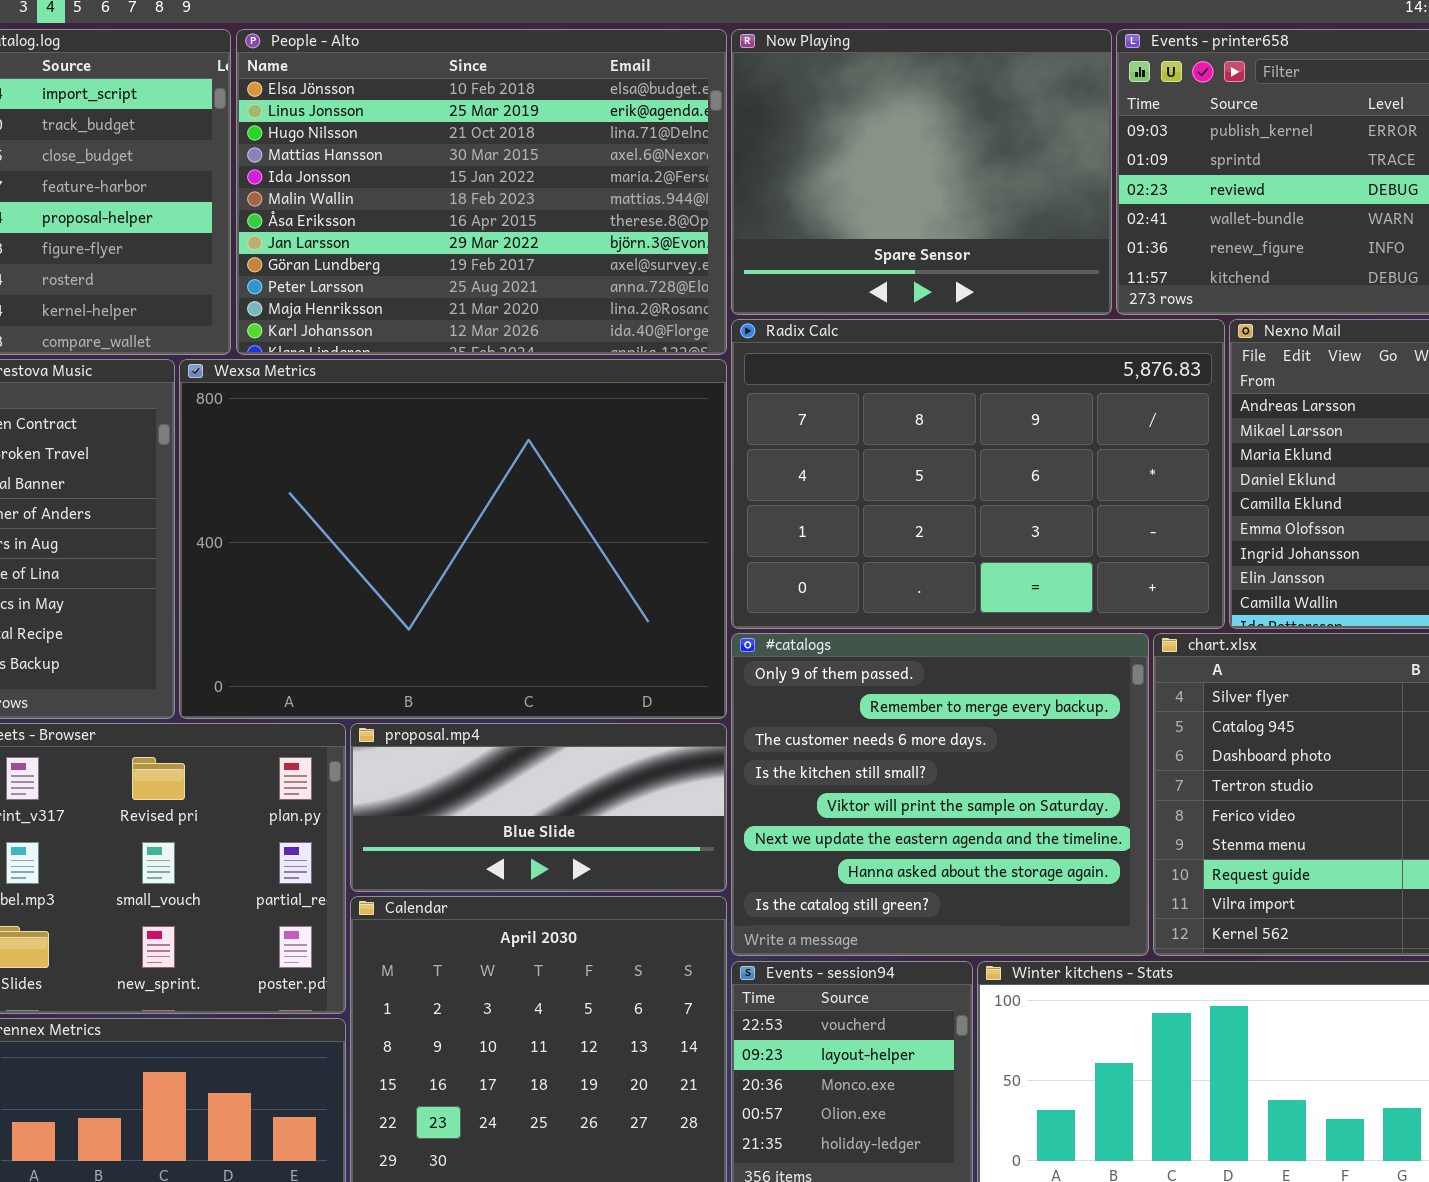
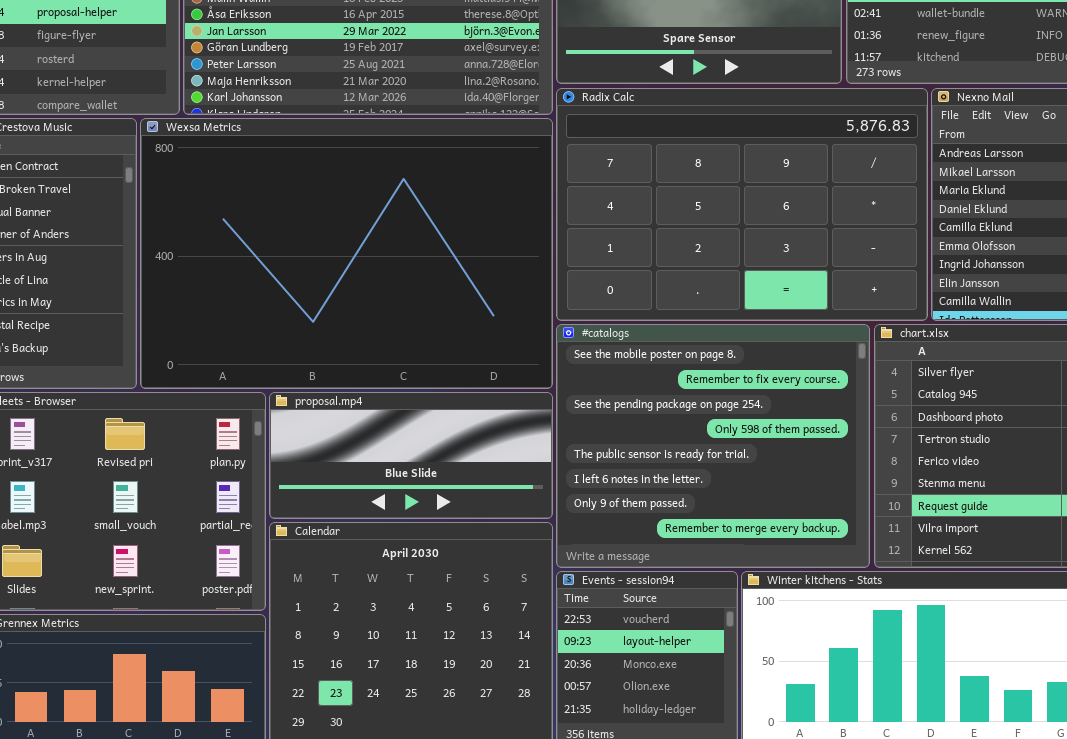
#catalogs: [731,633,1149,956] -> [556,324,870,568], scrolled up 6 rows

